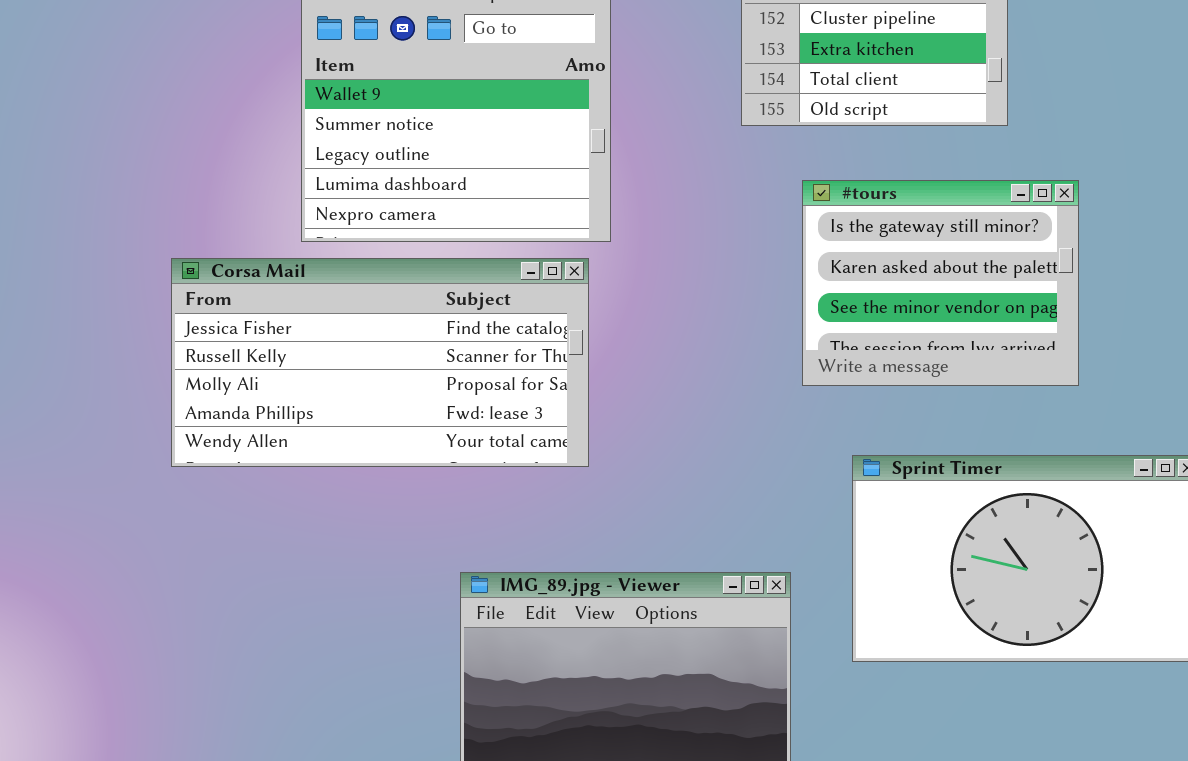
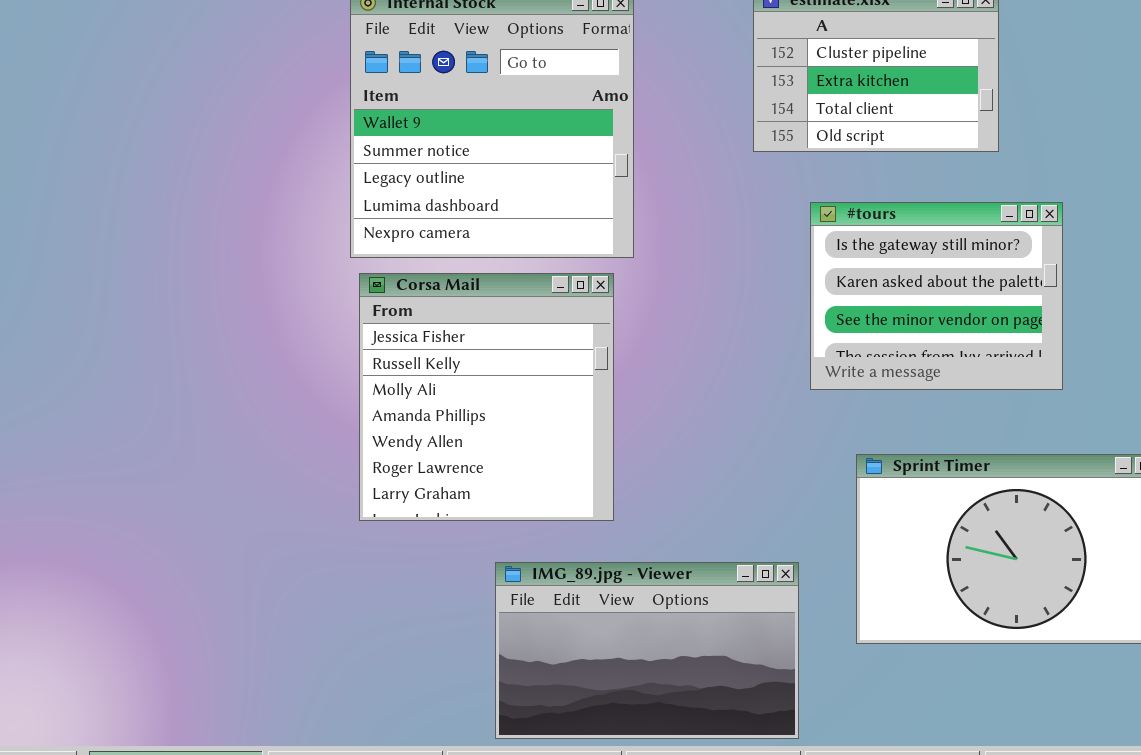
Corsa Mail: [171,258,589,467] -> [359,273,614,521], resized

